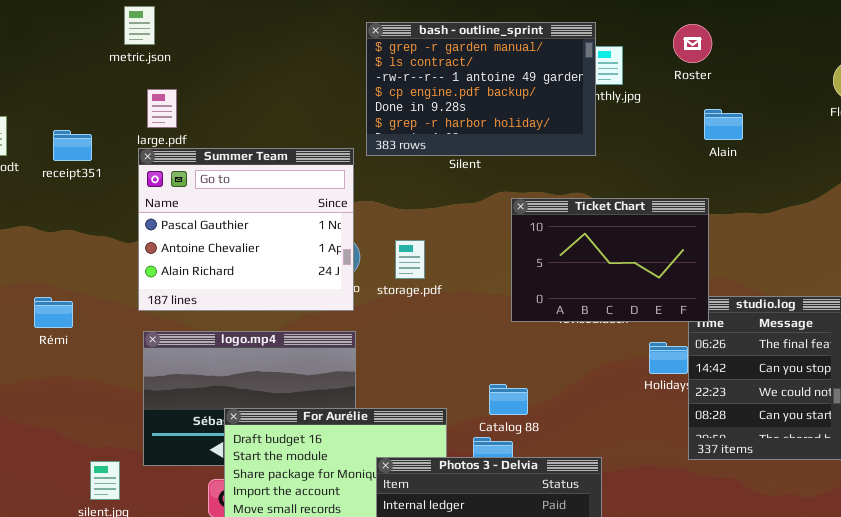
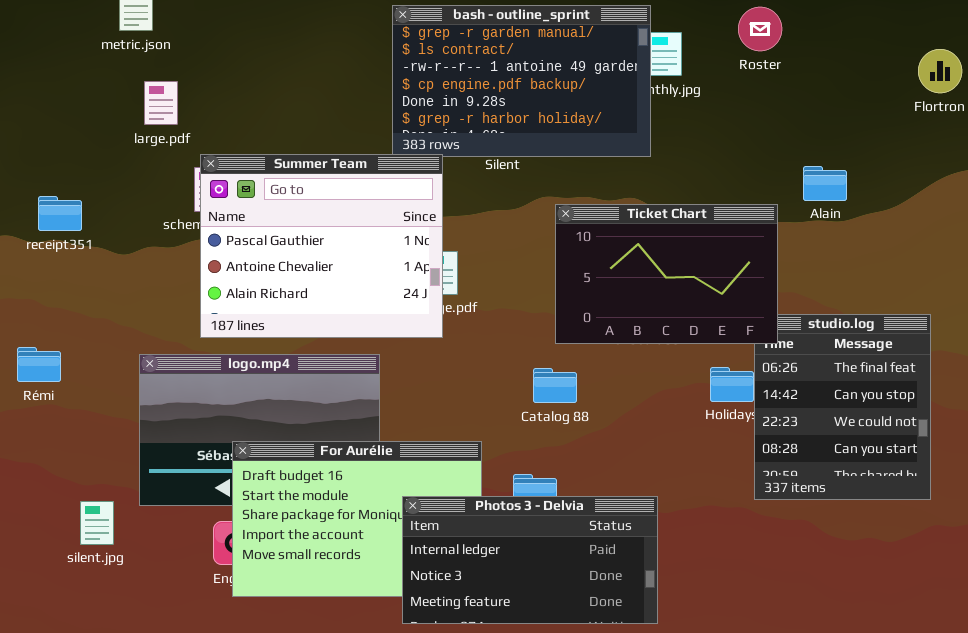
Alain: [704,109,743,140] -> [803,166,847,201], moved
receipt351: [53,130,92,161] -> [38,196,82,231], moved
Summer Team: [138,148,354,311] -> [200,154,443,338], moved
Rémi: [34,297,73,328] -> [17,347,61,382], moved
Catalog 88: [489,384,528,415] -> [533,368,577,403], moved

